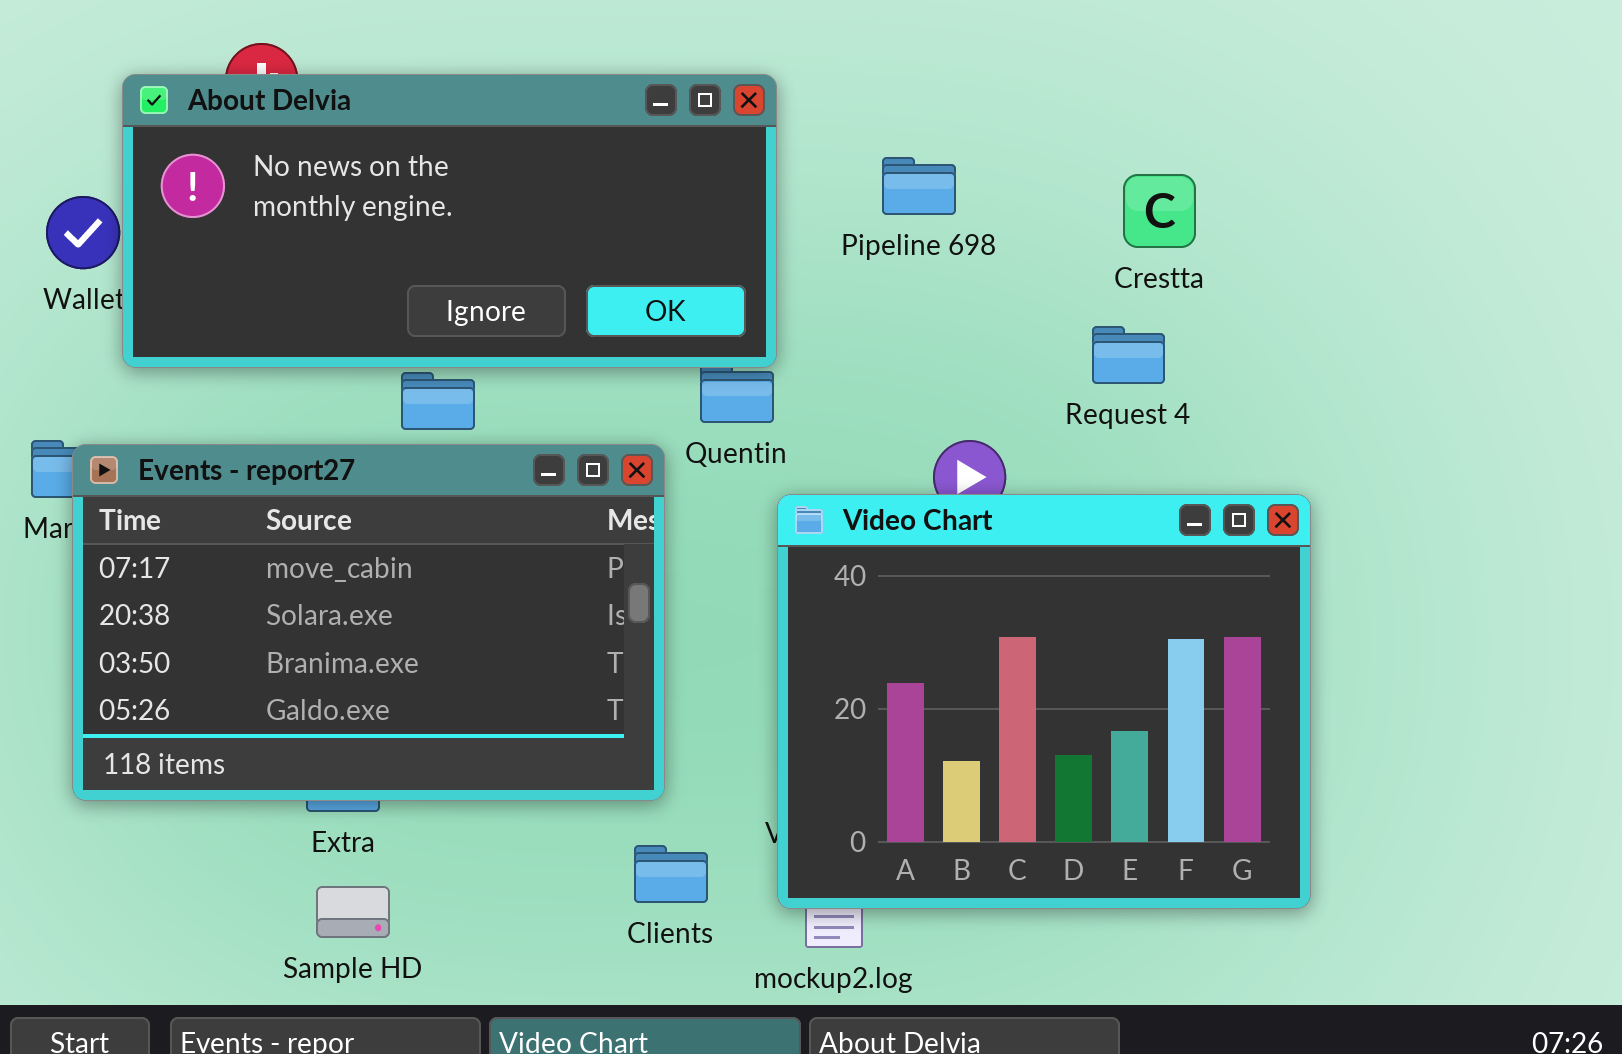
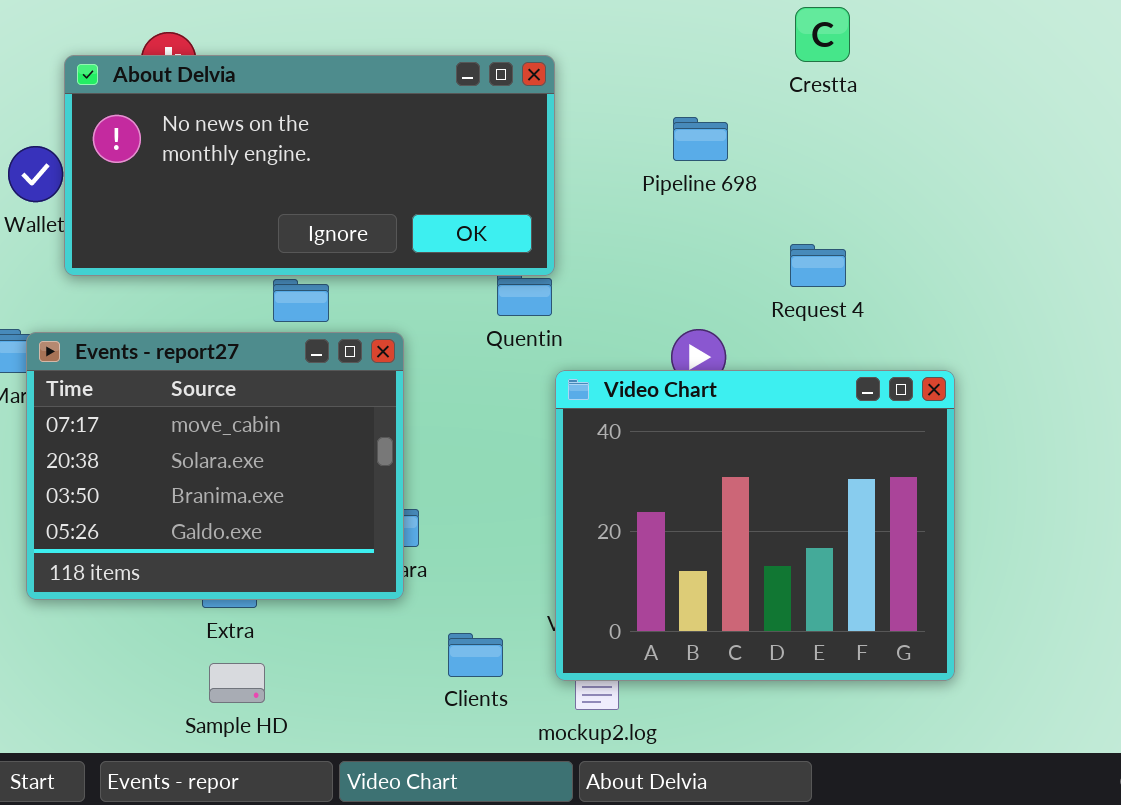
Pipeline 698: [882,157,956,215] -> [673,117,728,161], moved
Crestta: [1123,174,1196,248] -> [795,7,850,62], moved
Events - report27: [72,444,665,801] -> [26,332,404,600], resized

